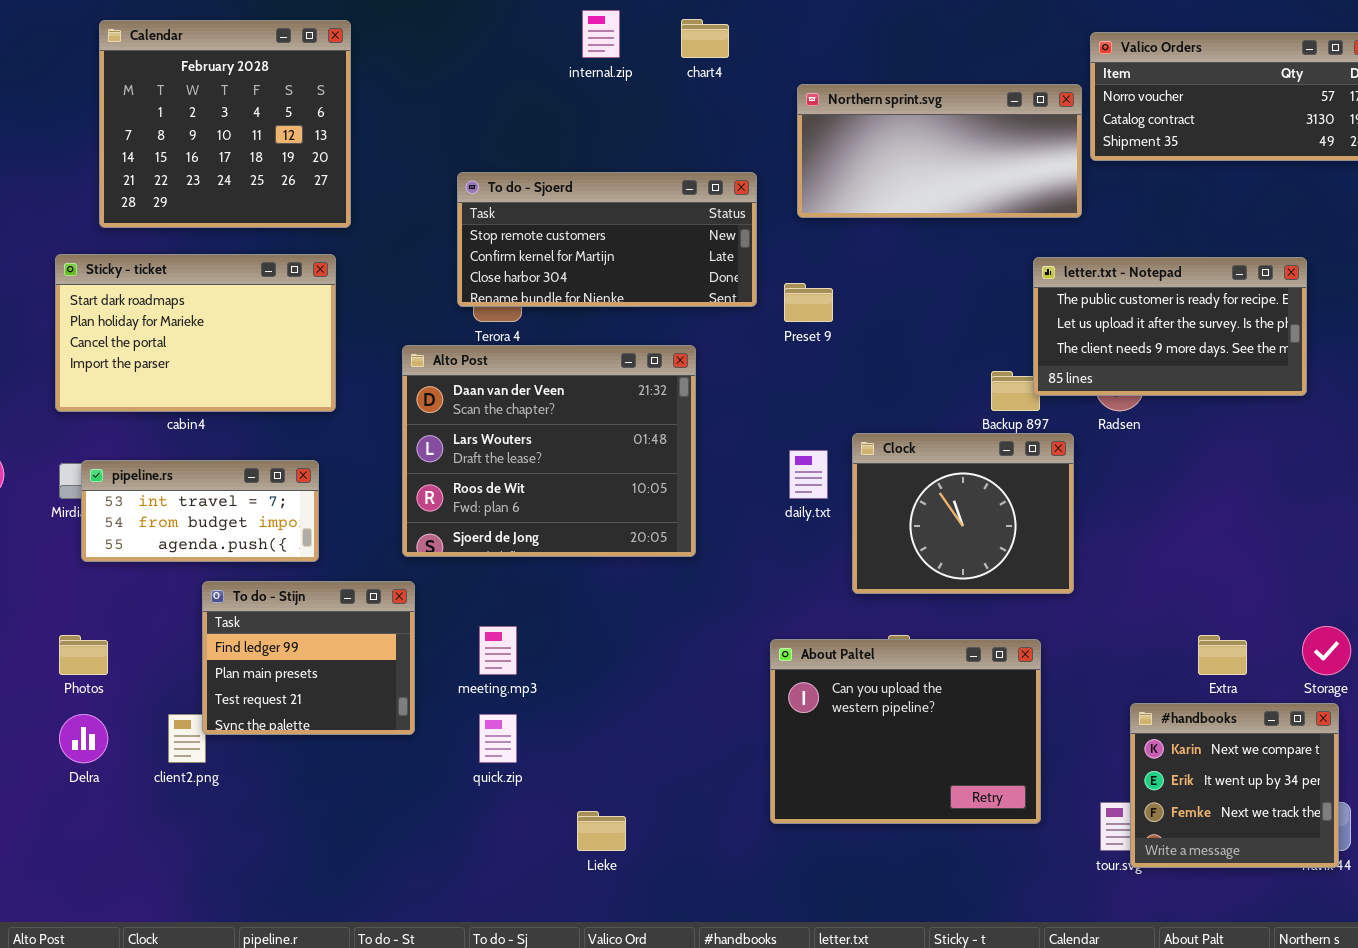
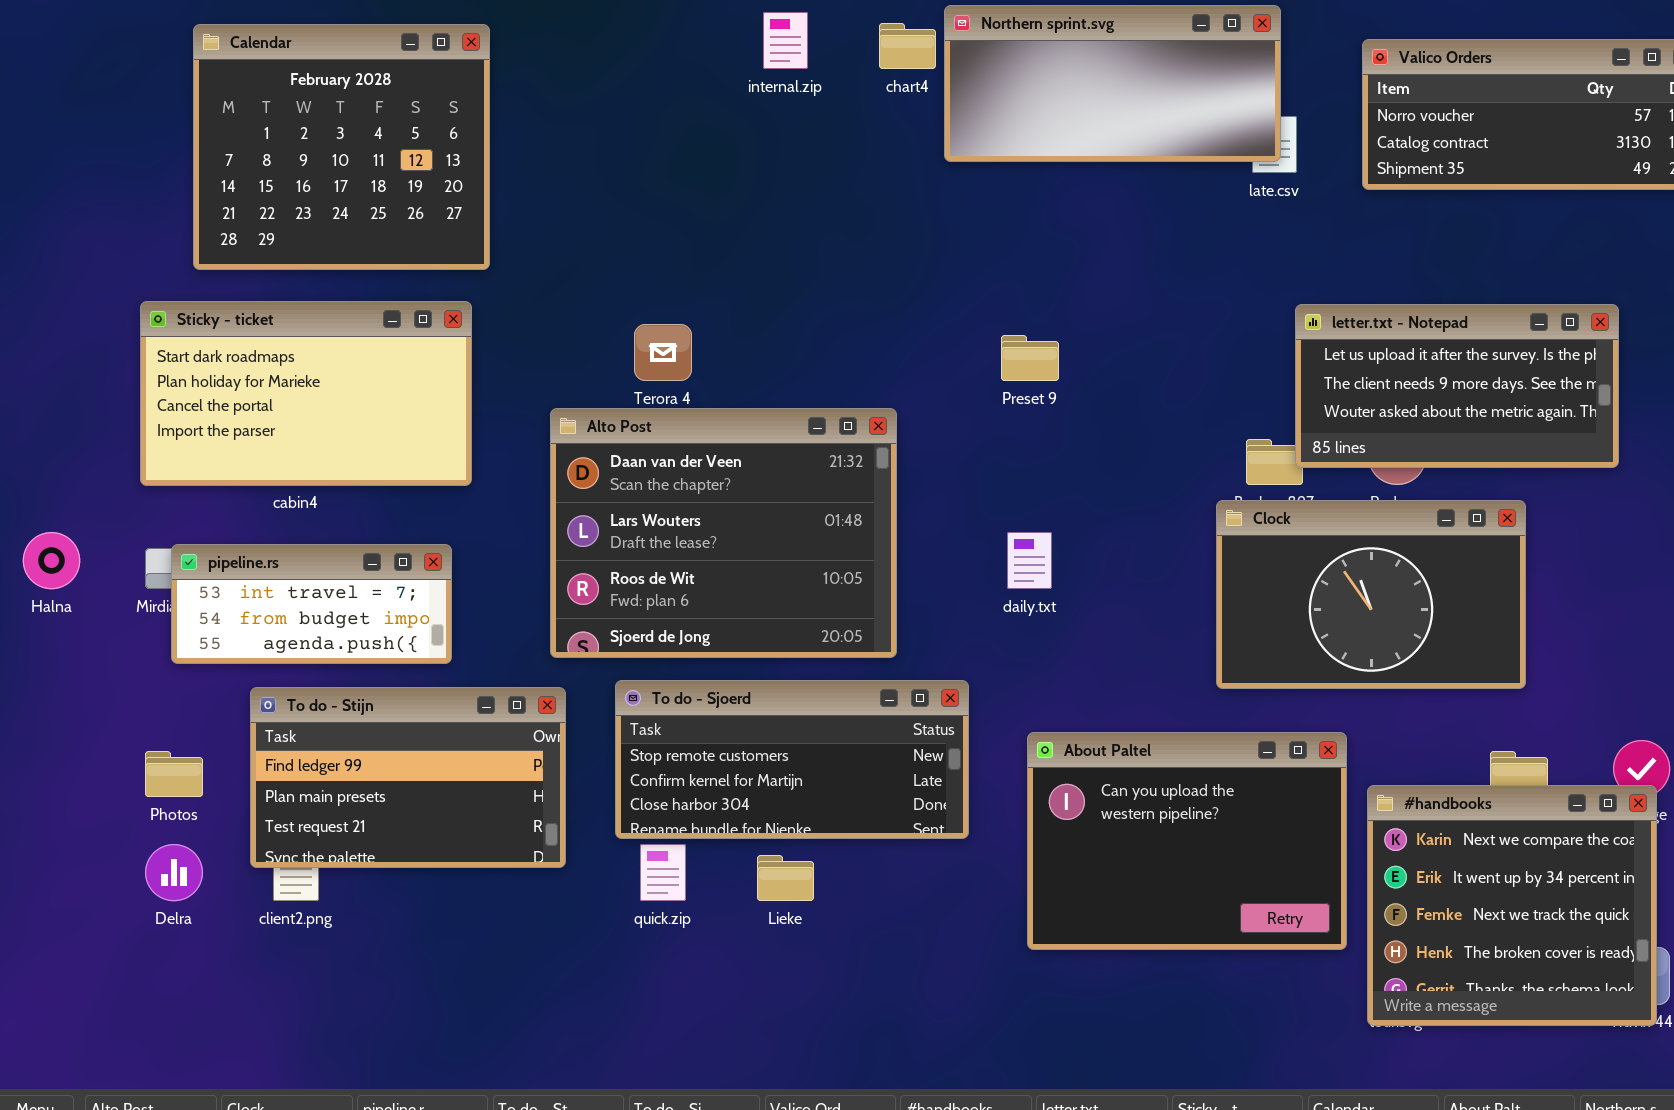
Northern sprint.svg: [797,84,1082,218] -> [944,5,1281,162], moved
To do - Sjoerd: [457,172,757,307] -> [615,680,969,839], moved
letter.txt - Notepad: [1033,257,1307,396] -> [1295,304,1619,468], scrolled down 1 row
Clock: [852,433,1074,594] -> [1216,500,1526,689], moved, resized
To do - Stijn: [202,581,415,735] -> [250,687,566,868], resized
About Paltel: [770,639,1041,824] -> [1027,732,1347,950], moved
#handbooks: [1130,703,1339,868] -> [1367,785,1657,1026], resized
Lieke: [577,811,626,851] -> [757,855,814,901], moved

